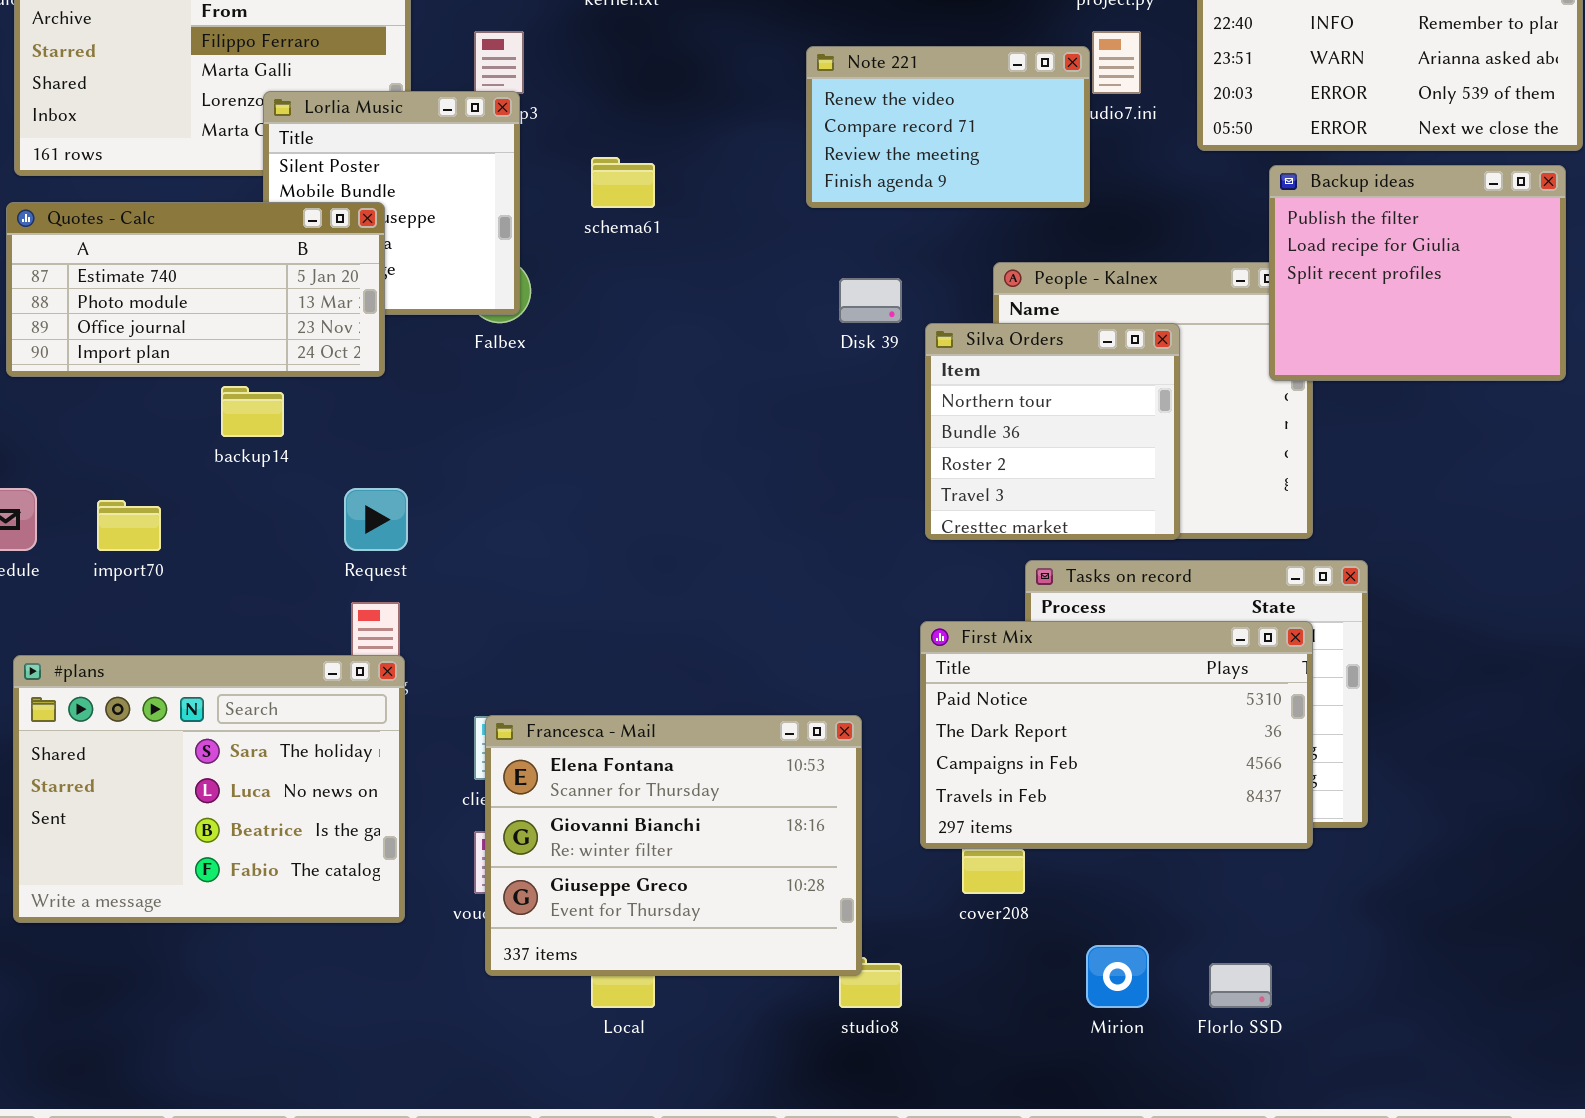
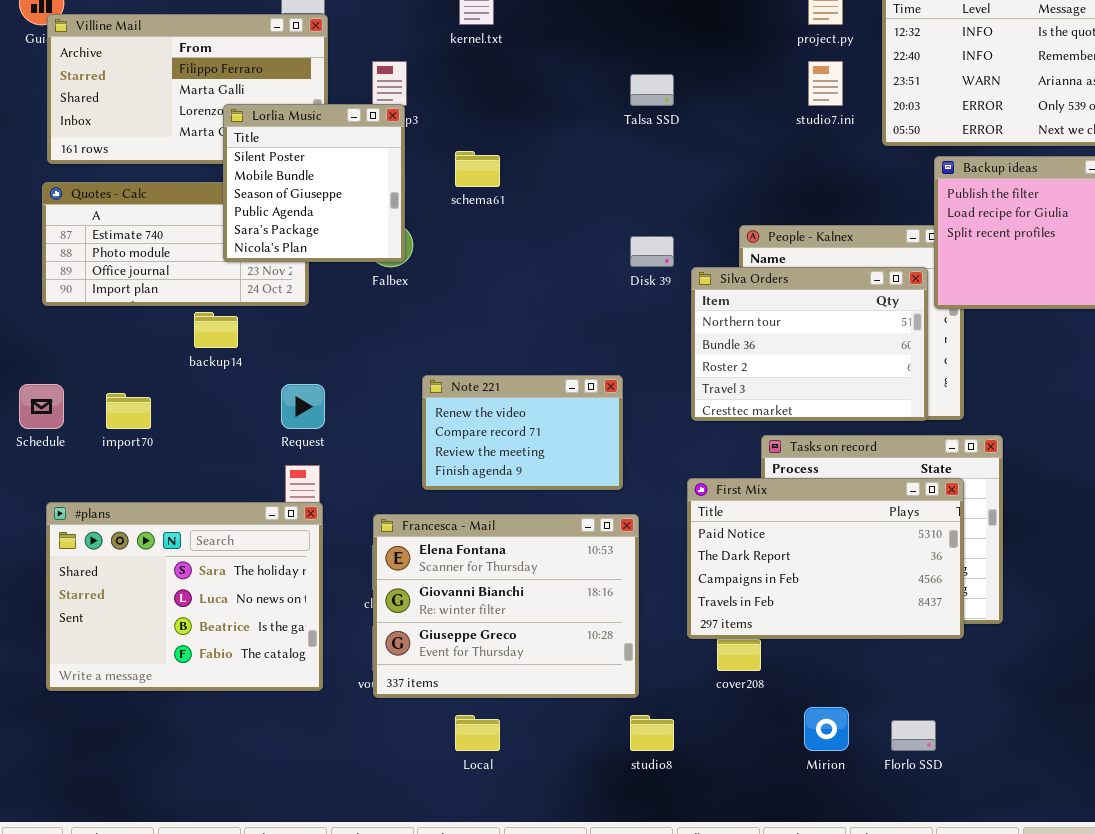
Note 221: [806,46,1090,208] -> [422,375,623,490], moved
Lorlia Music: [263,91,520,315] -> [223,104,405,262], raised
Silva Orders: [925,323,1180,540] -> [691,267,928,421], resized
Francesca - Mail: [485,715,862,976] -> [373,514,639,698], moved

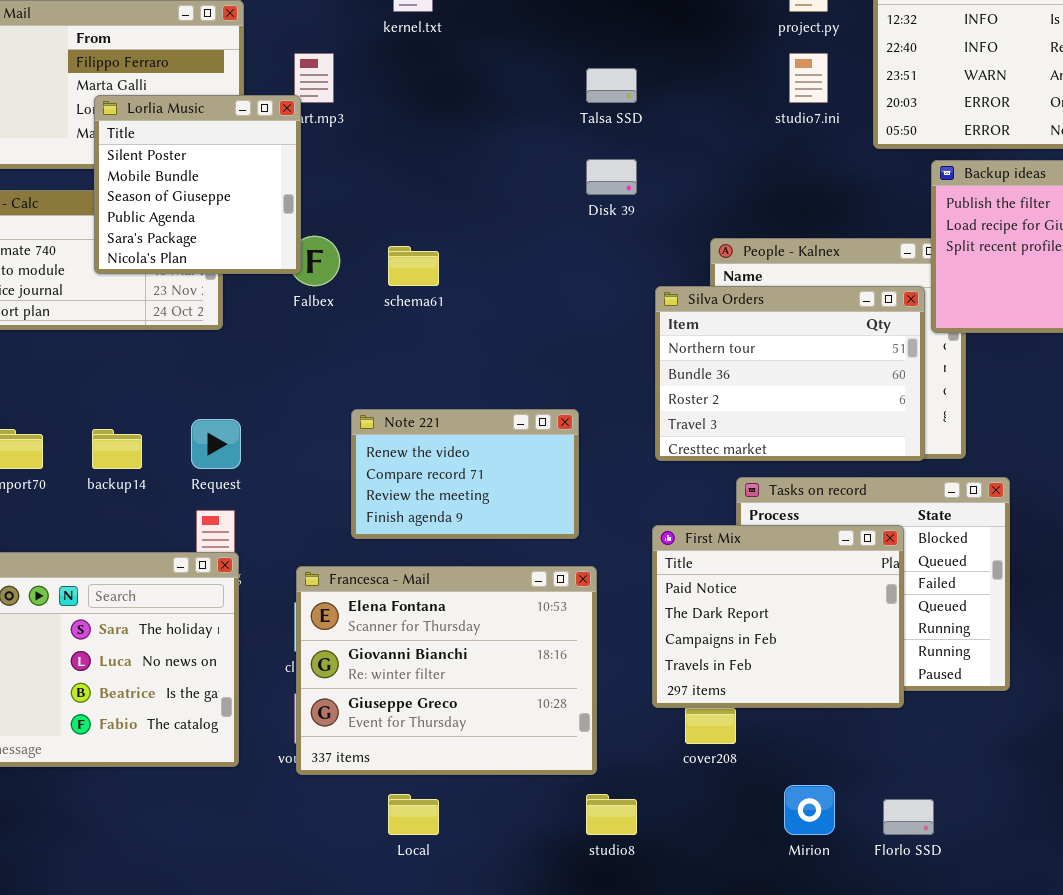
Lorlia Music: [223,104,405,262] -> [94,95,301,274], moved
schema61: [455,151,500,187] -> [388,246,439,286], moved
Disk 39: [630,236,674,267] -> [586,159,637,195], moved
backup14: [194,312,238,348] -> [92,429,142,469], moved
First Mix: [687,478,964,639] -> [652,525,904,708], resized

